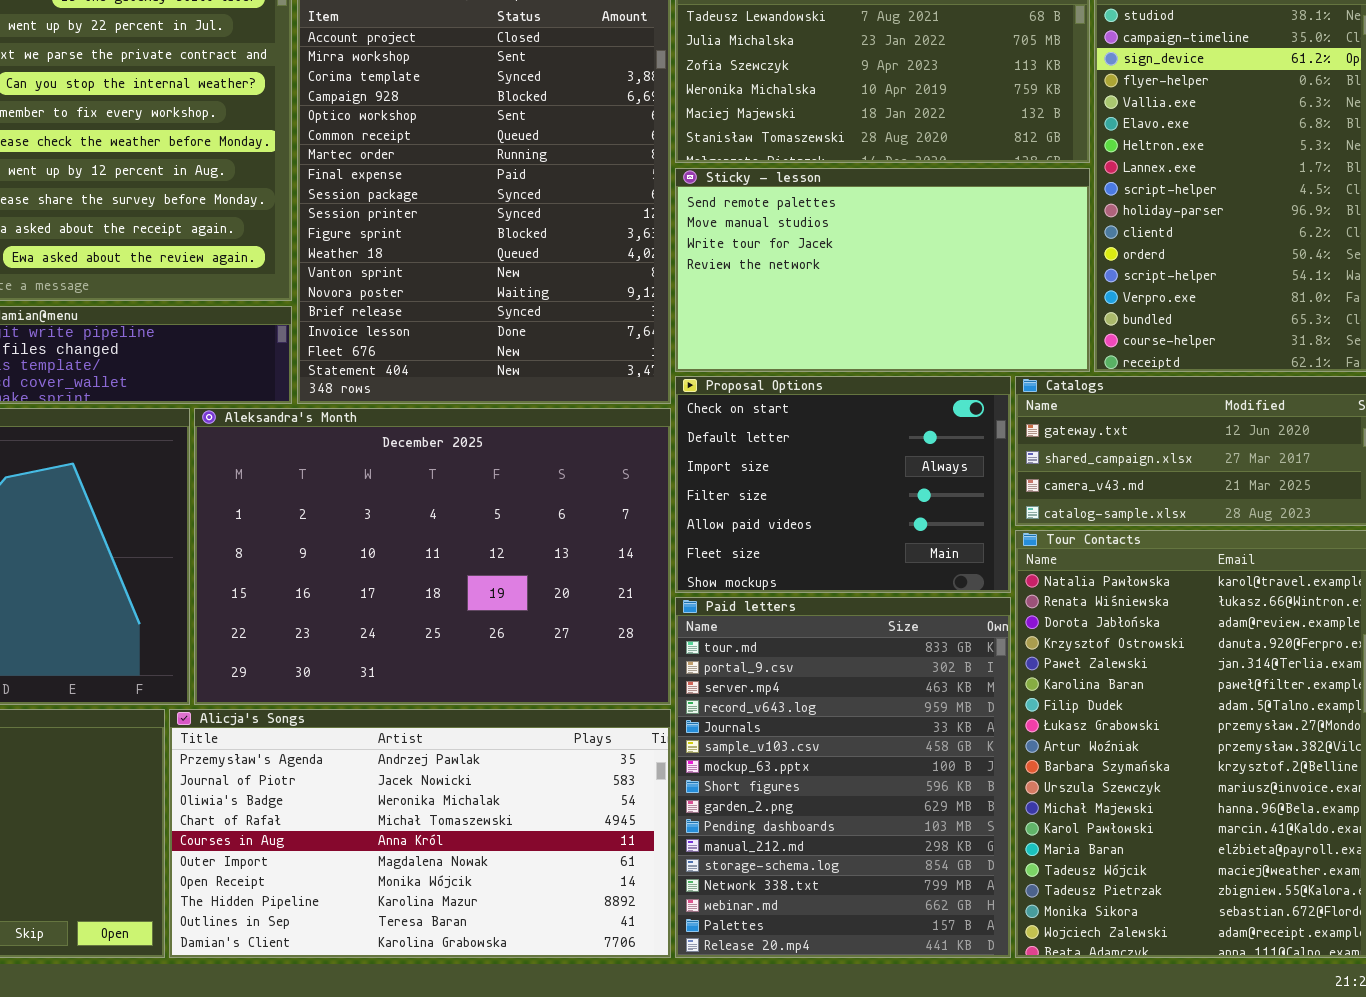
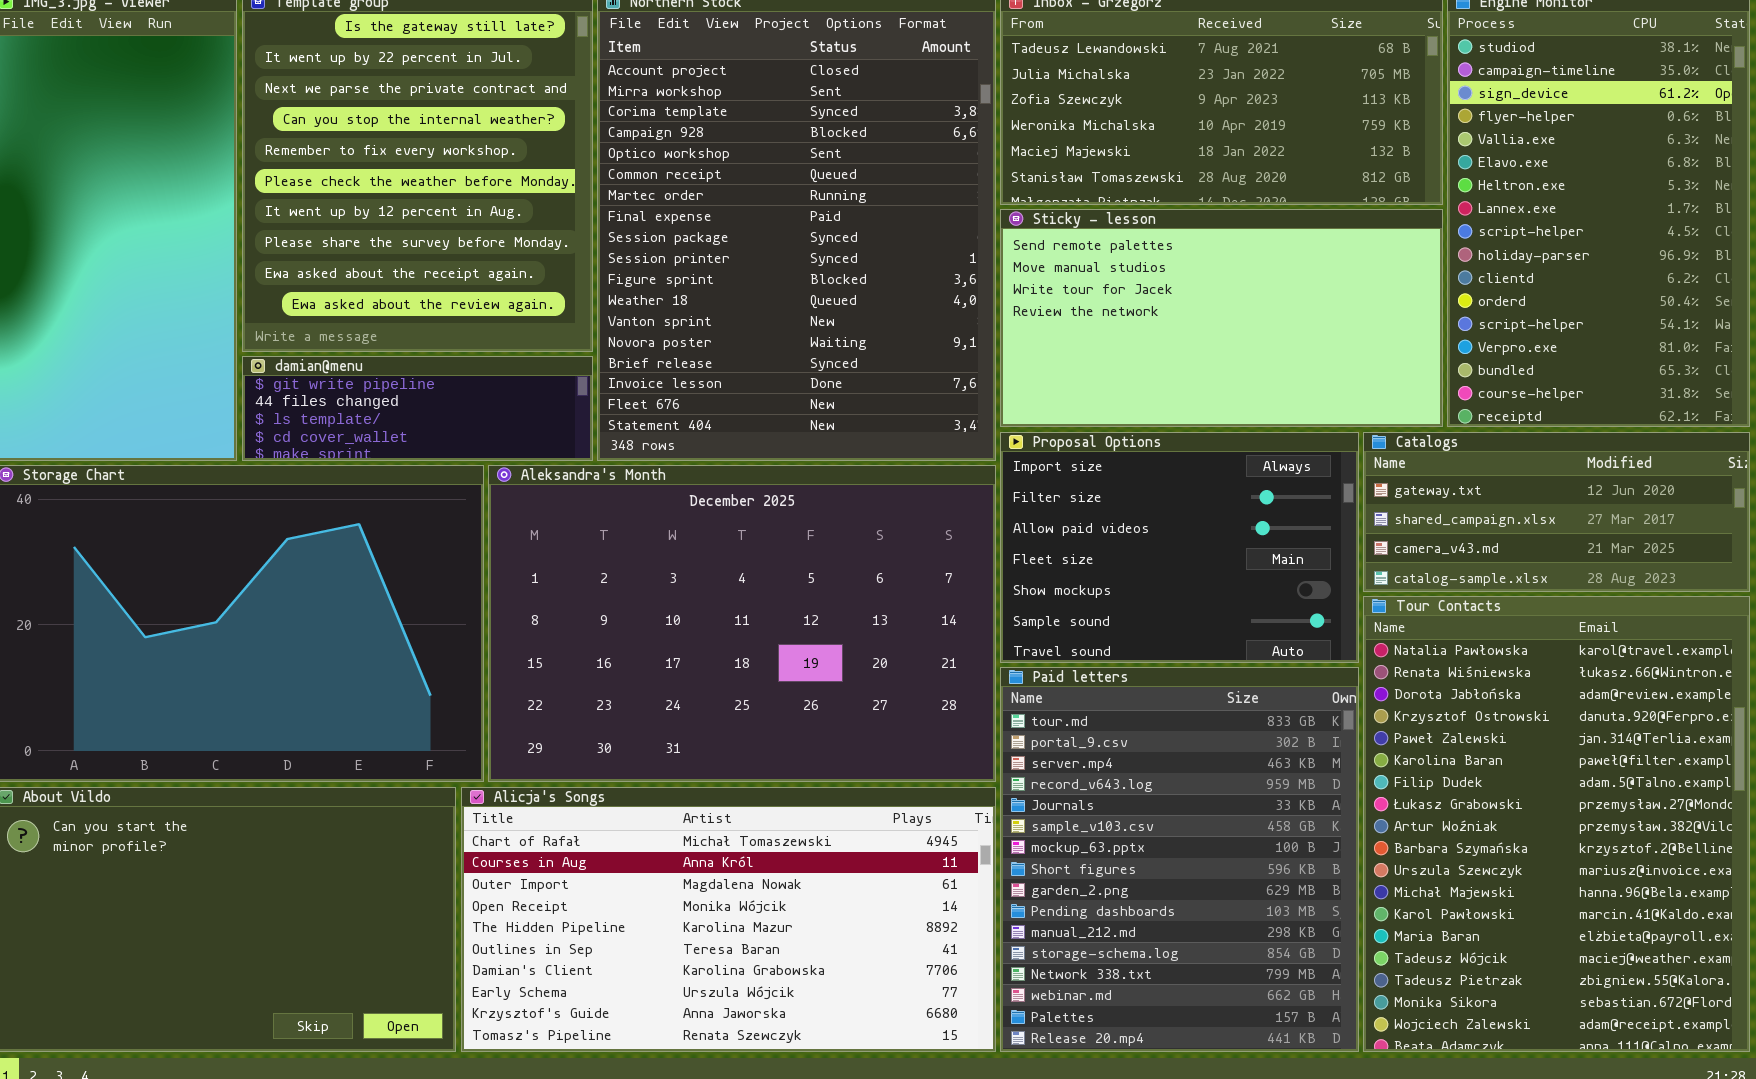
Proposal Options: [675,376,1011,593] -> [1000,432,1359,663], scrolled down 2 rows
Alicja's Songs: [169,709,671,958] -> [461,787,996,1052], scrolled down 3 rows

